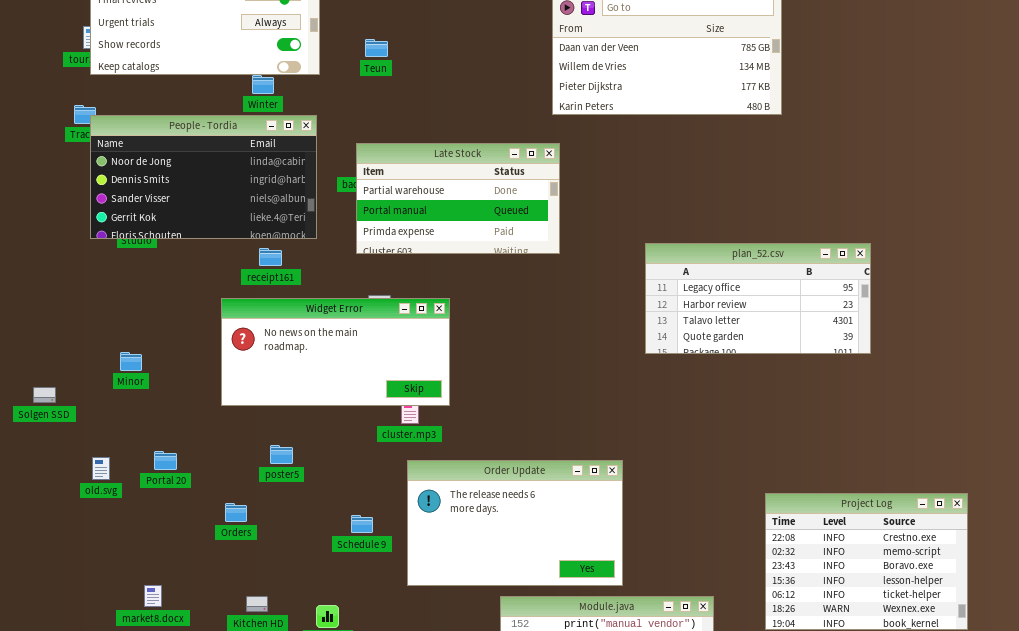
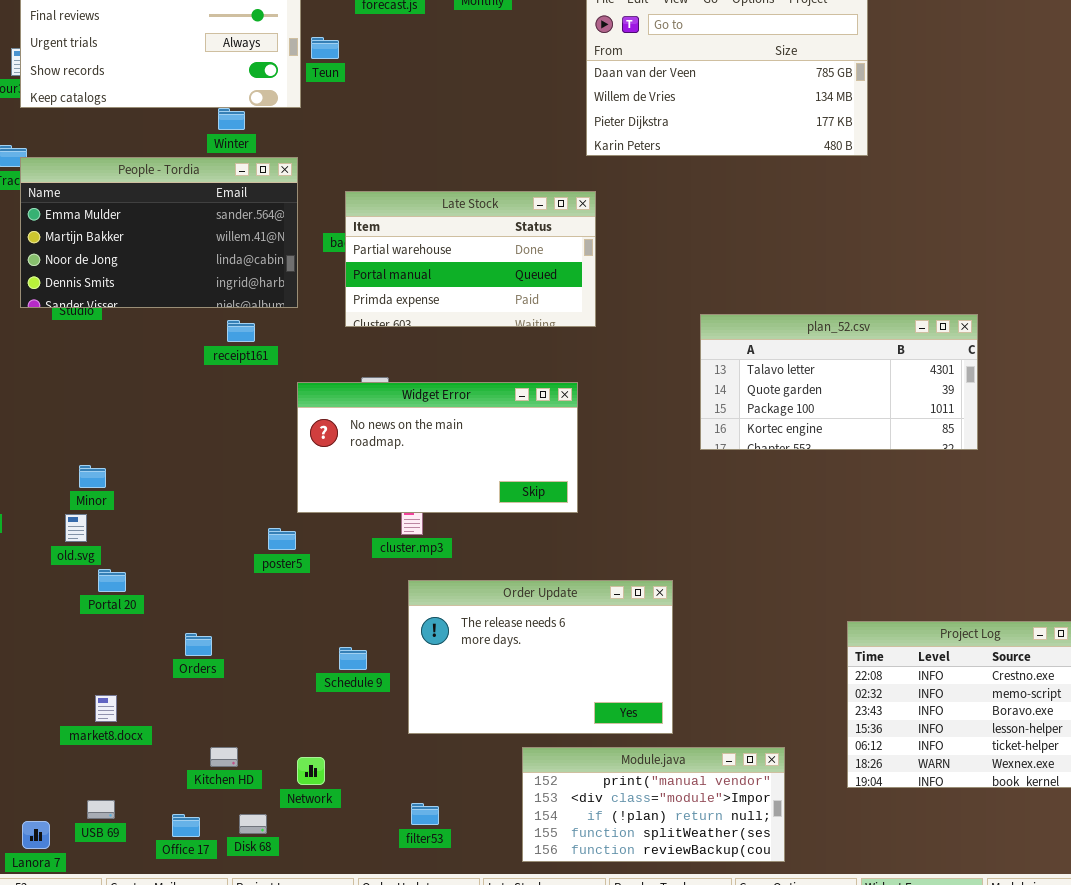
Teun: [365,39,388,57] -> [311,37,339,59], moved
People - Tordia: [90,115,317,239] -> [20,157,298,308], scrolled up 2 rows
plan_52.csv: [645,243,871,354] -> [700,314,978,450], scrolled down 2 rows
Widget Error: [221,298,450,406] -> [297,382,578,513], moved
Minor: [120,352,142,371] -> [79,465,106,488], moved
poster5: [270,445,293,464] -> [268,528,296,550], moved
old.svg: [92,457,110,480] -> [65,514,87,542], moved
market8.docx: [144,585,162,607] -> [95,695,117,722], moved

